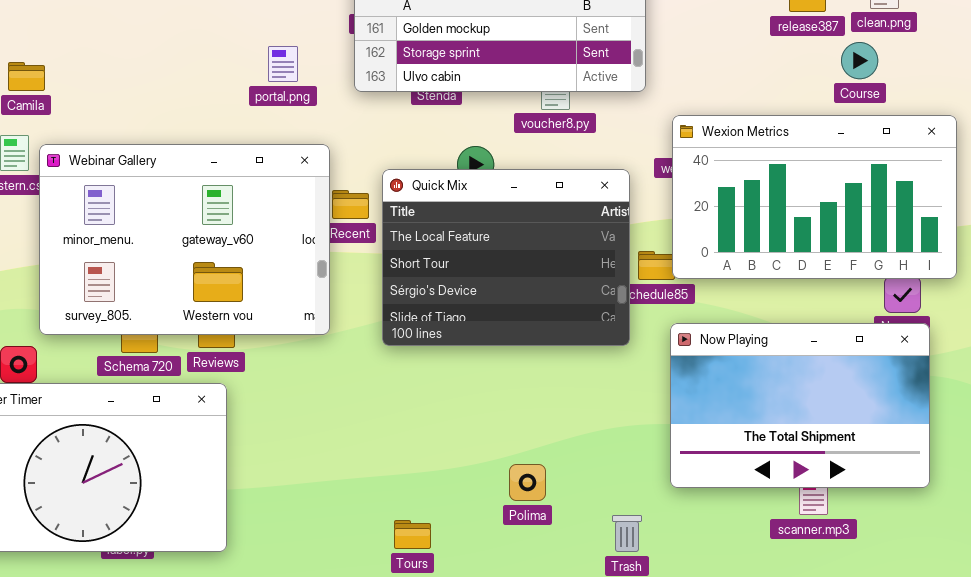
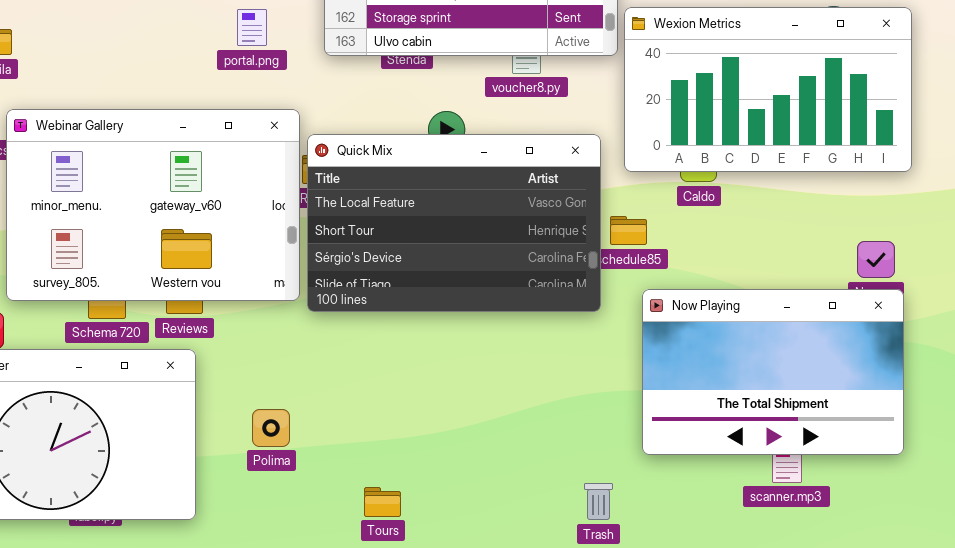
Wexion Metrics: [672,115,957,279] -> [624,7,912,172], moved
Quick Mix: [382,169,630,346] -> [307,134,601,312], resized
Polima: [509,464,546,501] -> [252,409,290,447], moved

